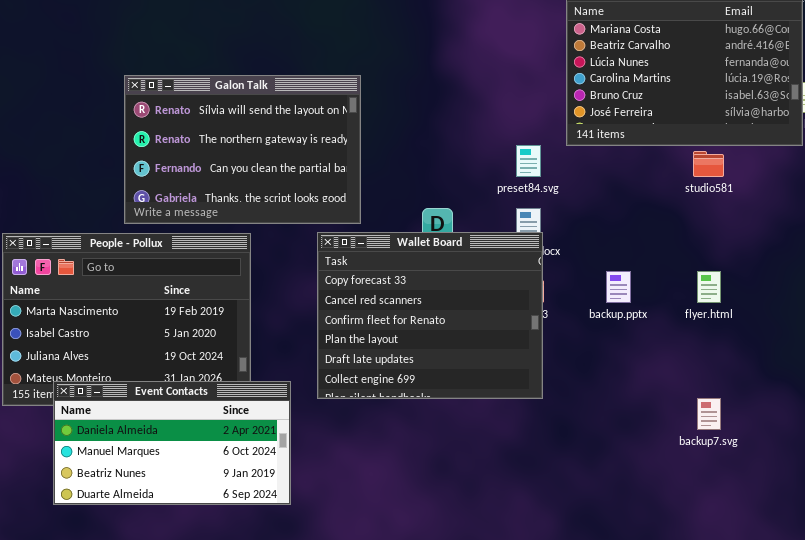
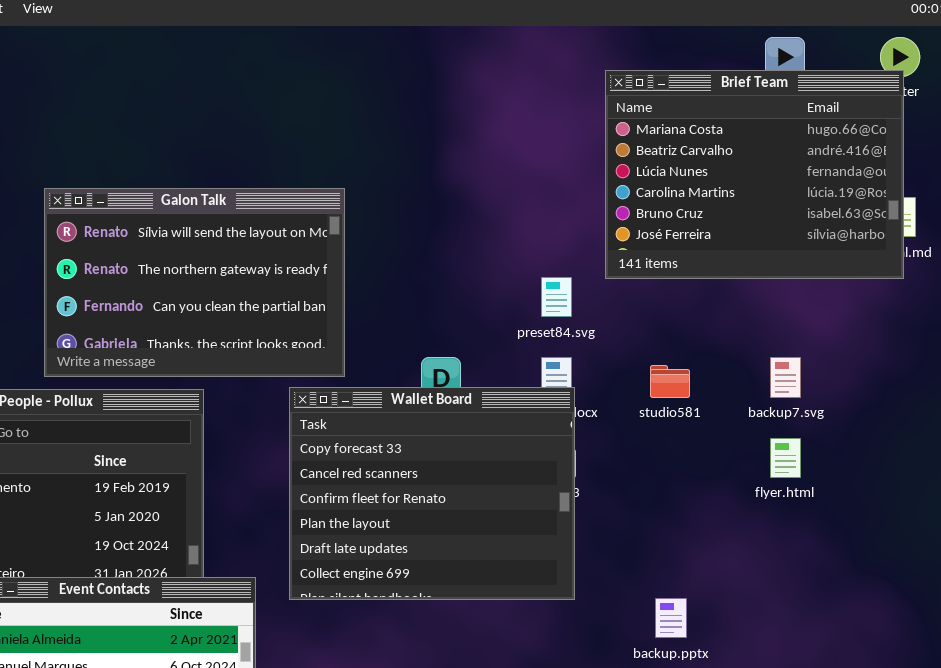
studio581: [693,151,724,177] -> [650,365,690,398], moved
backup.pptx: [606,271,631,303] -> [655,598,687,638], moved
backup7.svg: [697,398,721,430] -> [770,357,801,398], moved

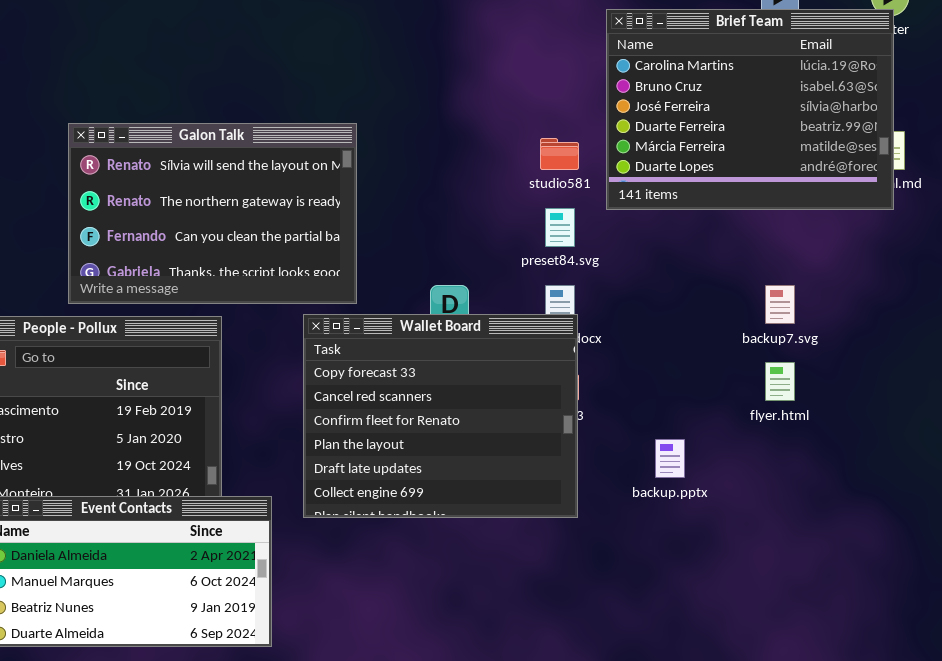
Brief Team: [605,70,904,279] -> [606,9,894,210], scrolled down 3 rows
studio581: [650,365,690,398] -> [540,138,579,170], moved
backup.pptx: [655,598,687,638] -> [655,439,685,478], moved

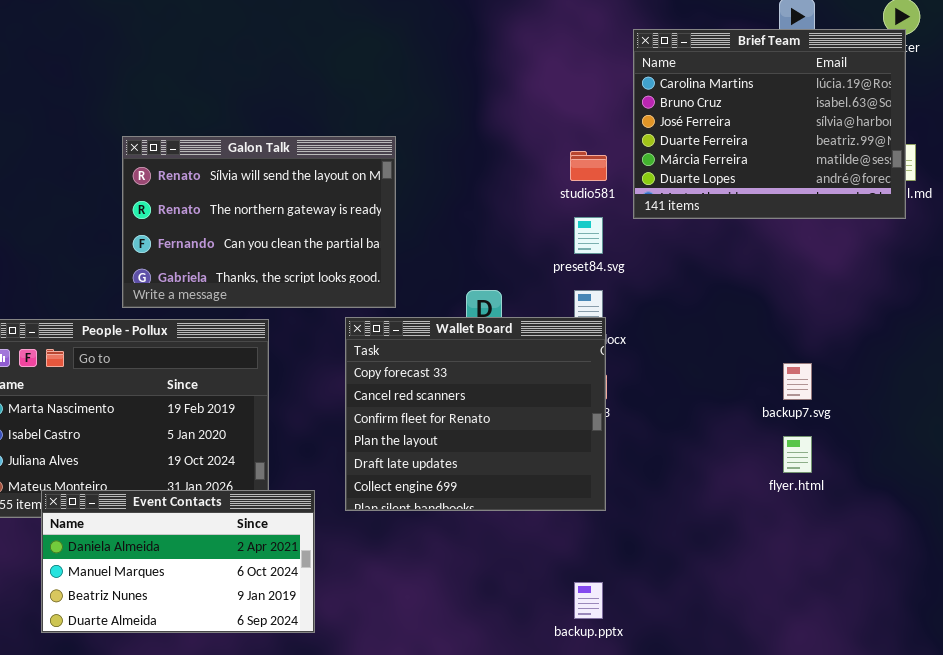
backup7.svg: [765,285,795,324] -> [783,363,812,400], moved
flyer.html: [765,362,795,401] -> [783,436,812,473], moved
backup.pptx: [655,439,685,478] -> [574,582,603,619], moved

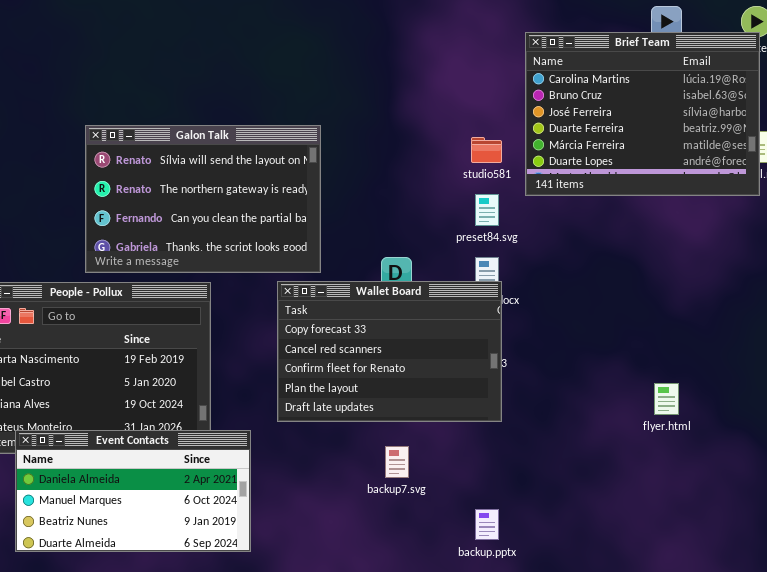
Wallet Board: [345,317,606,511] -> [277,281,502,422], resized
backup7.svg: [783,363,812,400] -> [385,446,409,478], moved

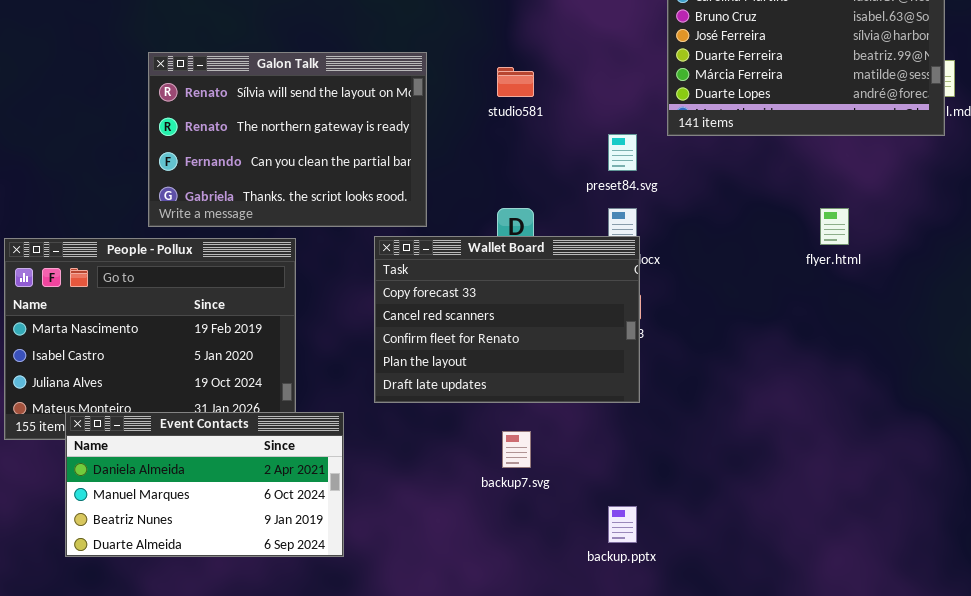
studio581: [471,137,502,163] -> [497,67,534,97], moved
flyer.html: [654,383,679,415] -> [820,208,849,245], moved

